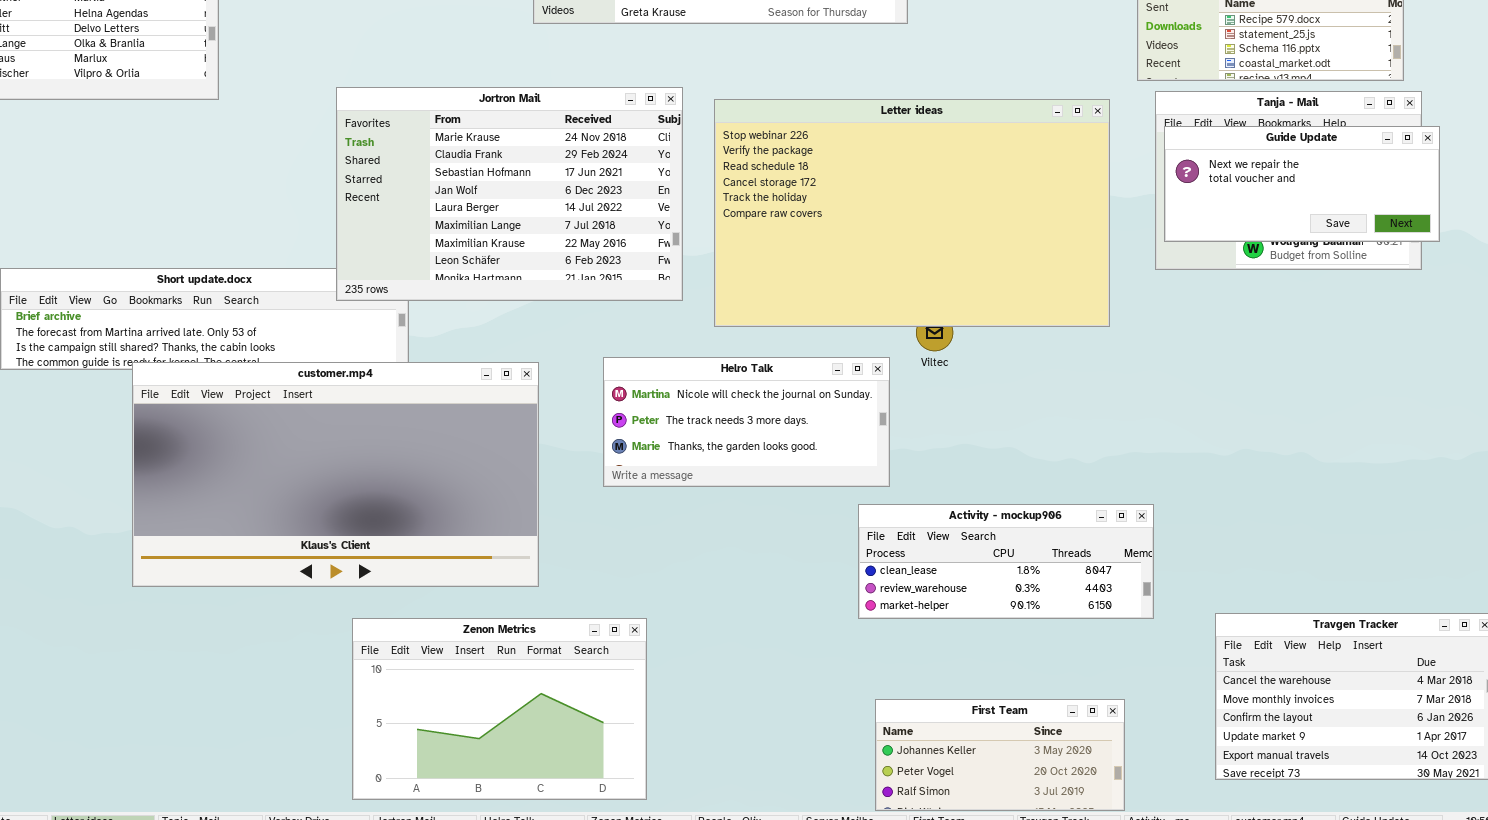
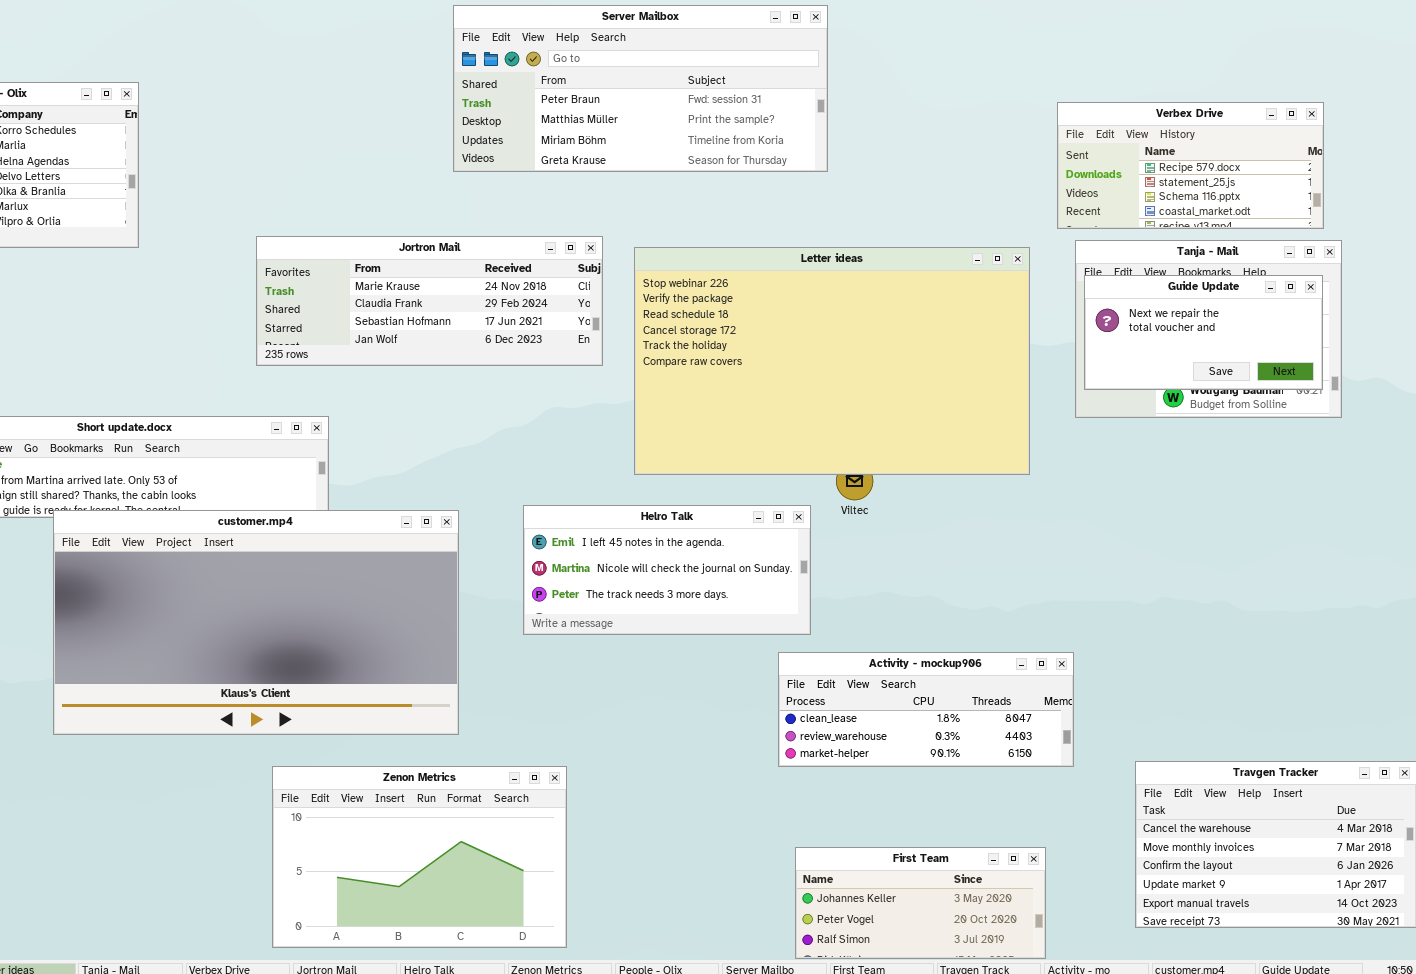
Jortron Mail: [336,87,683,301] -> [256,236,603,366], resized
Guide Update: [1164,126,1440,242] -> [1084,275,1323,390], resized
Helro Talk: [603,357,890,487] -> [523,505,811,635], scrolled up 1 row

